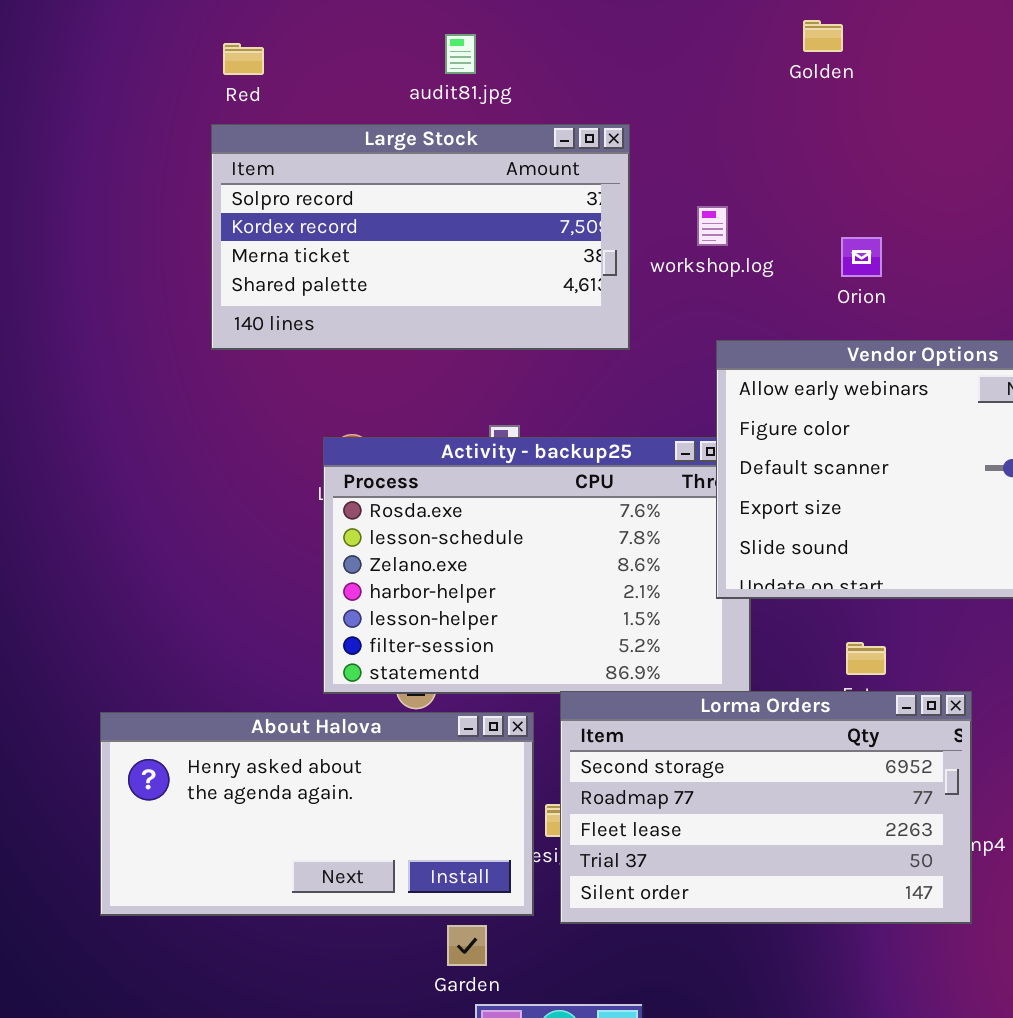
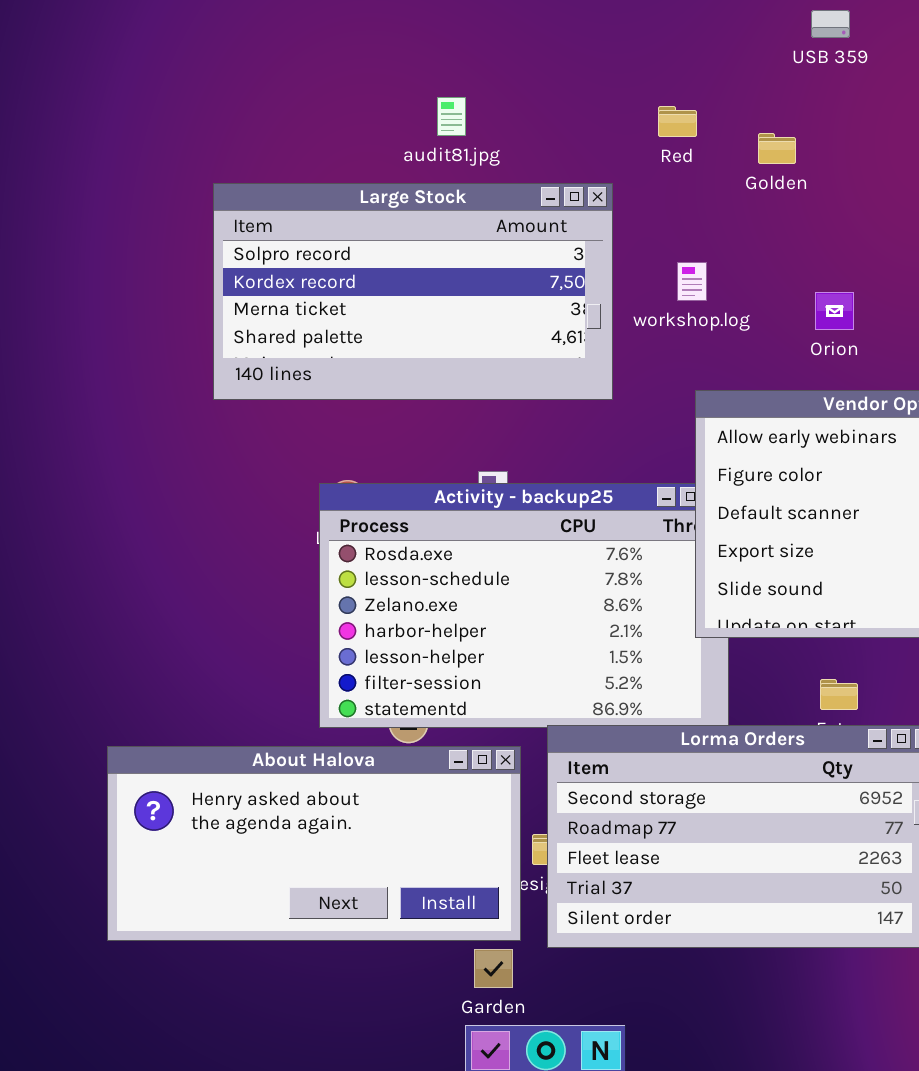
Golden: [803,20,843,52] -> [758,133,796,164], moved
Red: [223,43,264,75] -> [658,106,697,137], moved
Garden: [447,925,487,966] -> [474,949,513,988], moved

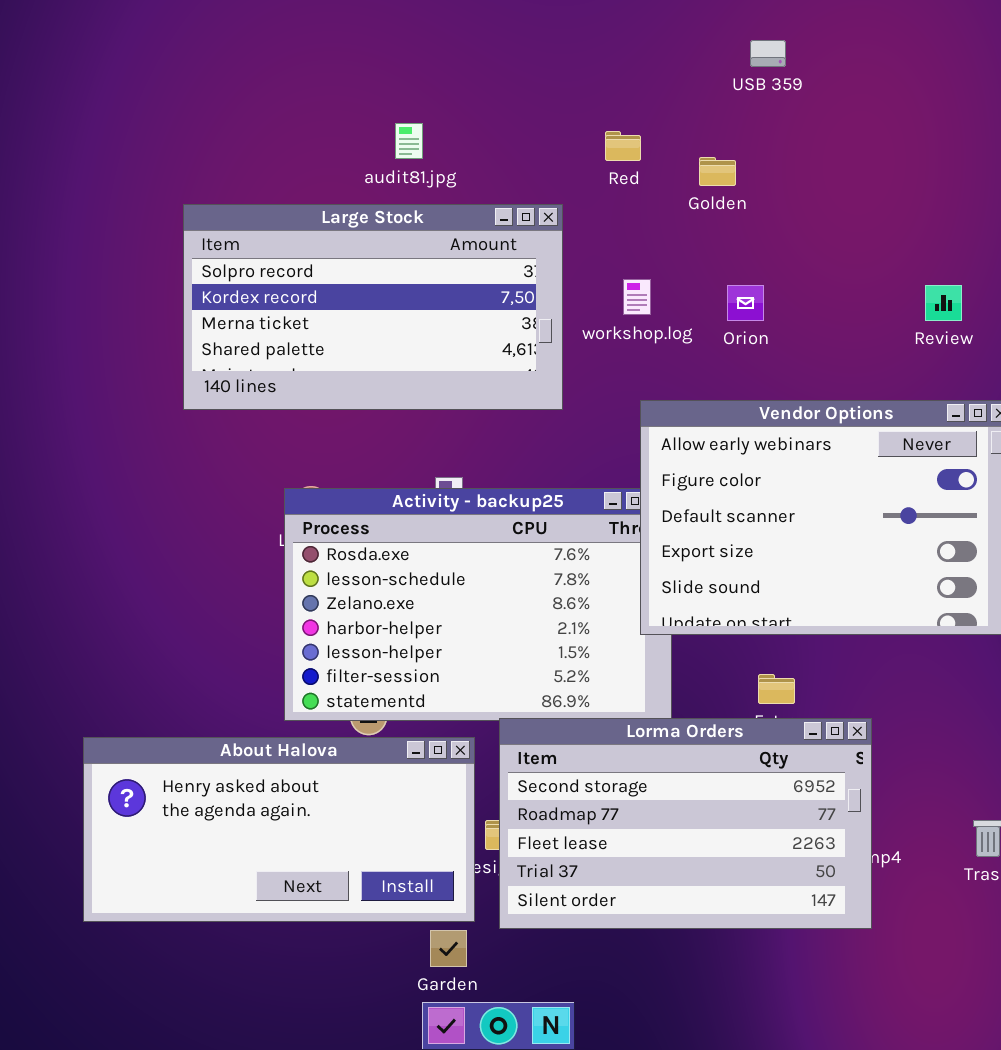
Orion: [815,292,854,330] -> [727,285,764,321], moved

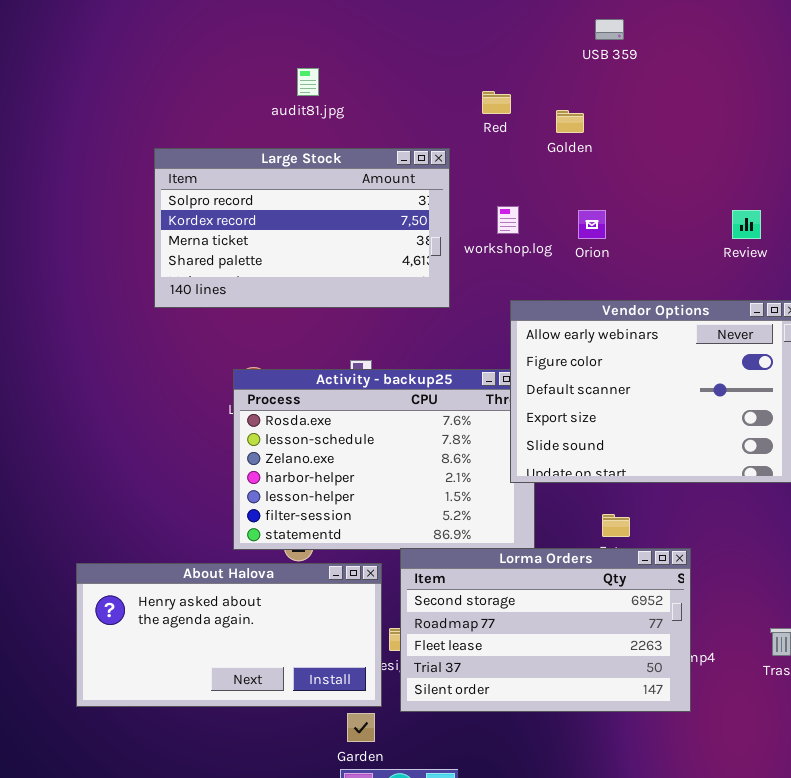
audit81.jpg: [395,123,423,159] -> [297,68,319,96], moved

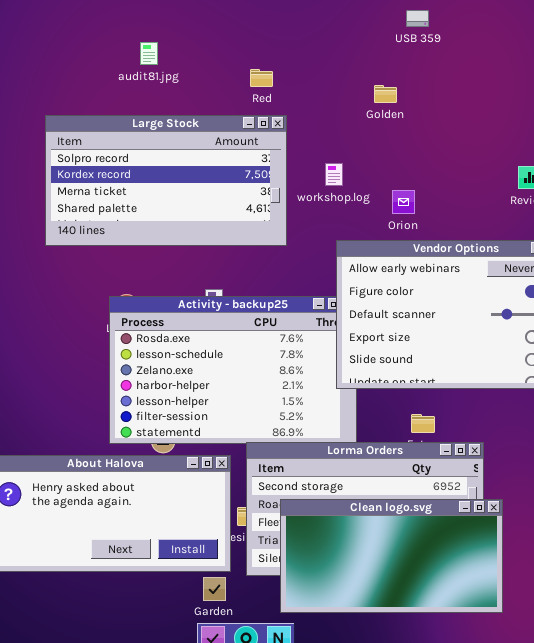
audit81.jpg: [297,68,319,96] -> [140,42,158,65], moved
Red: [482,91,511,114] -> [250,69,273,87], moved
Orion: [578,210,606,239] -> [392,190,415,214], moved
Clean logo.svg: none -> [280,499,503,613], opened

